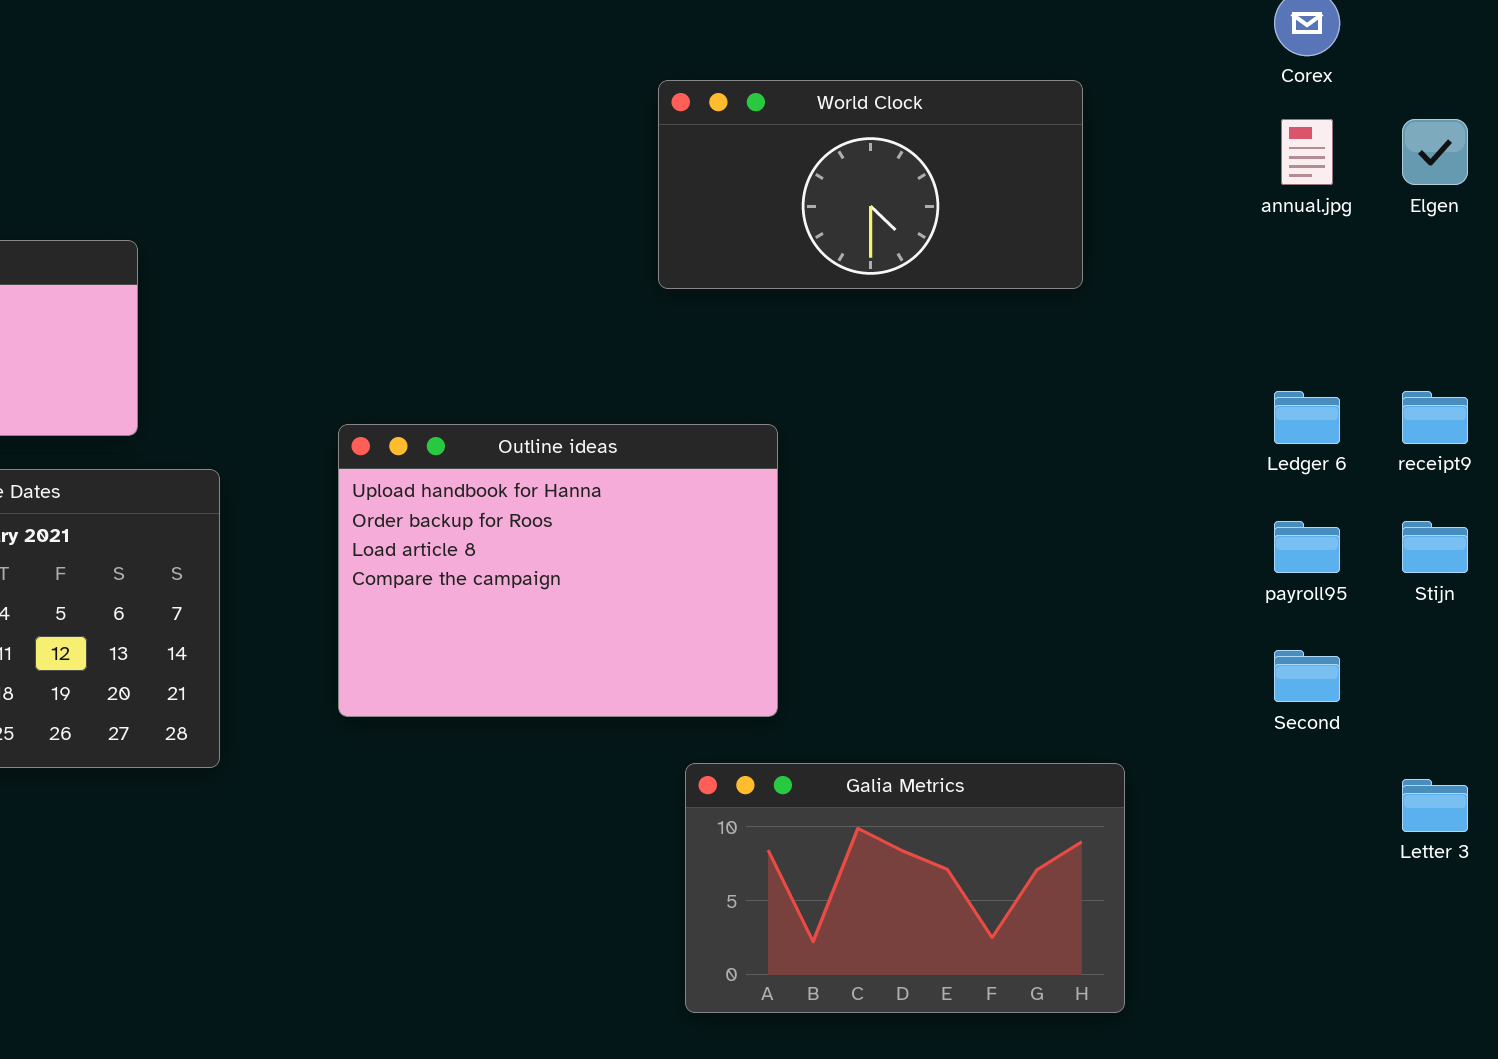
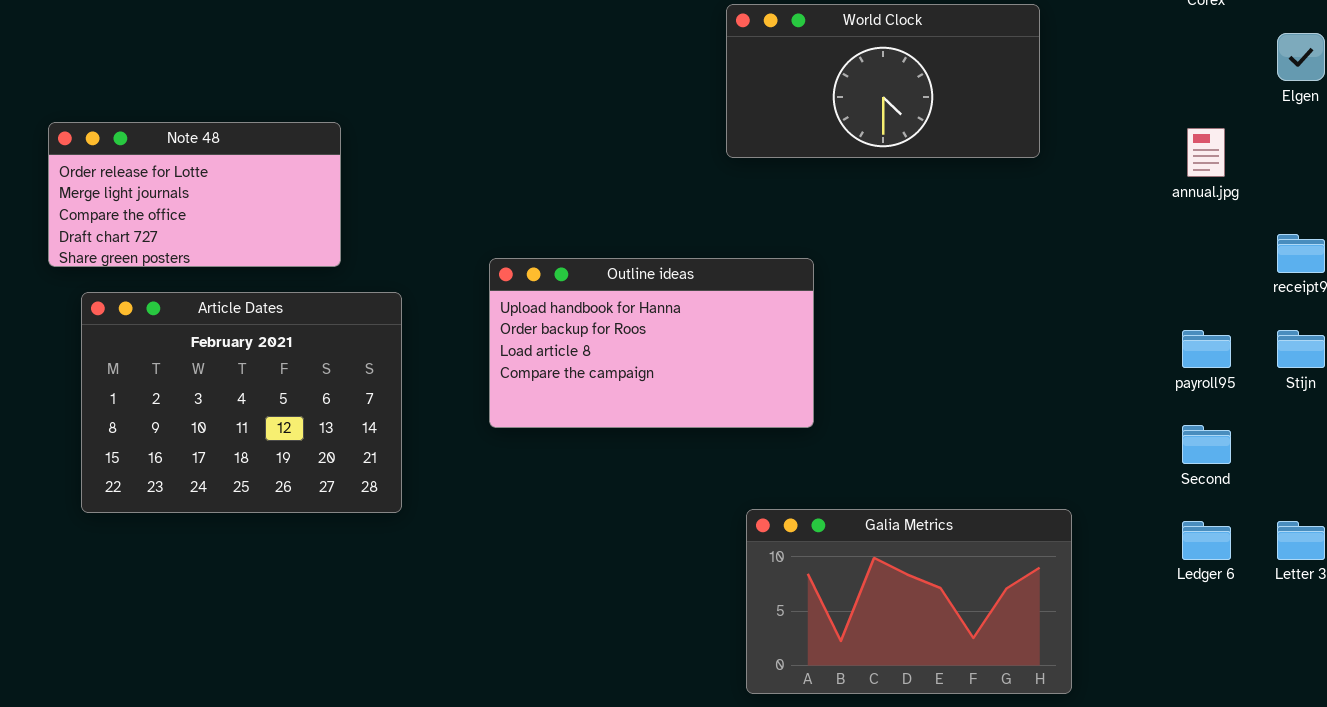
annual.jpg: [1281,119,1333,185] -> [1187,128,1225,177], moved
Ledger 6: [1274,391,1340,444] -> [1182,521,1231,560], moved
Outline ideas: [338,424,778,717] -> [489,258,814,428], resized

